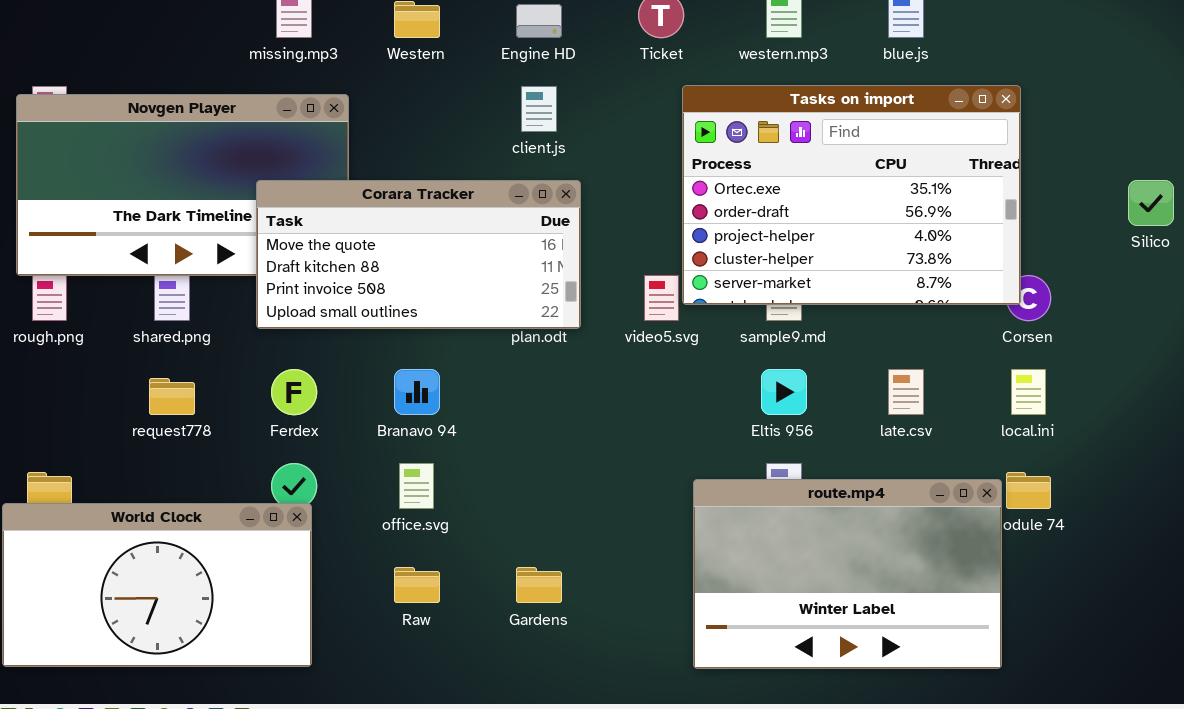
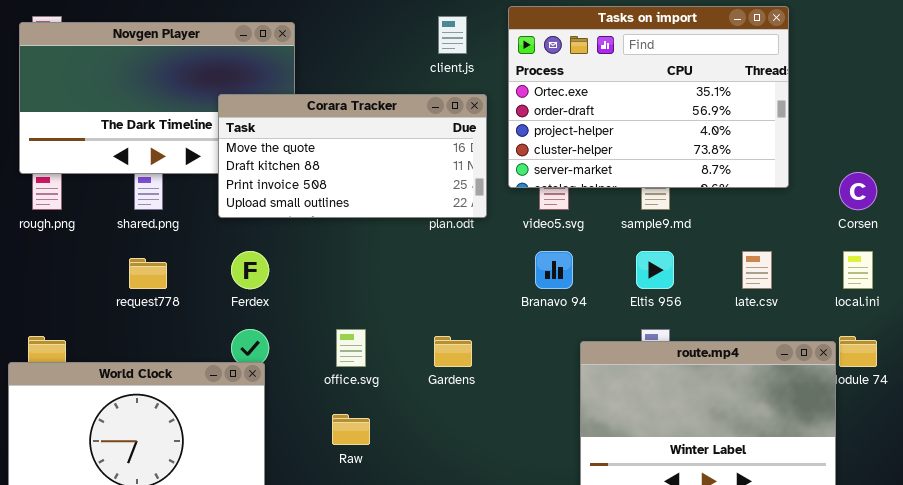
Tasks on import: [682,85,1021,305] -> [508,6,789,188], moved
Branavo 94: [394,369,440,415] -> [535,251,573,289], moved
Gardens: [516,567,562,603] -> [434,336,472,367], moved

